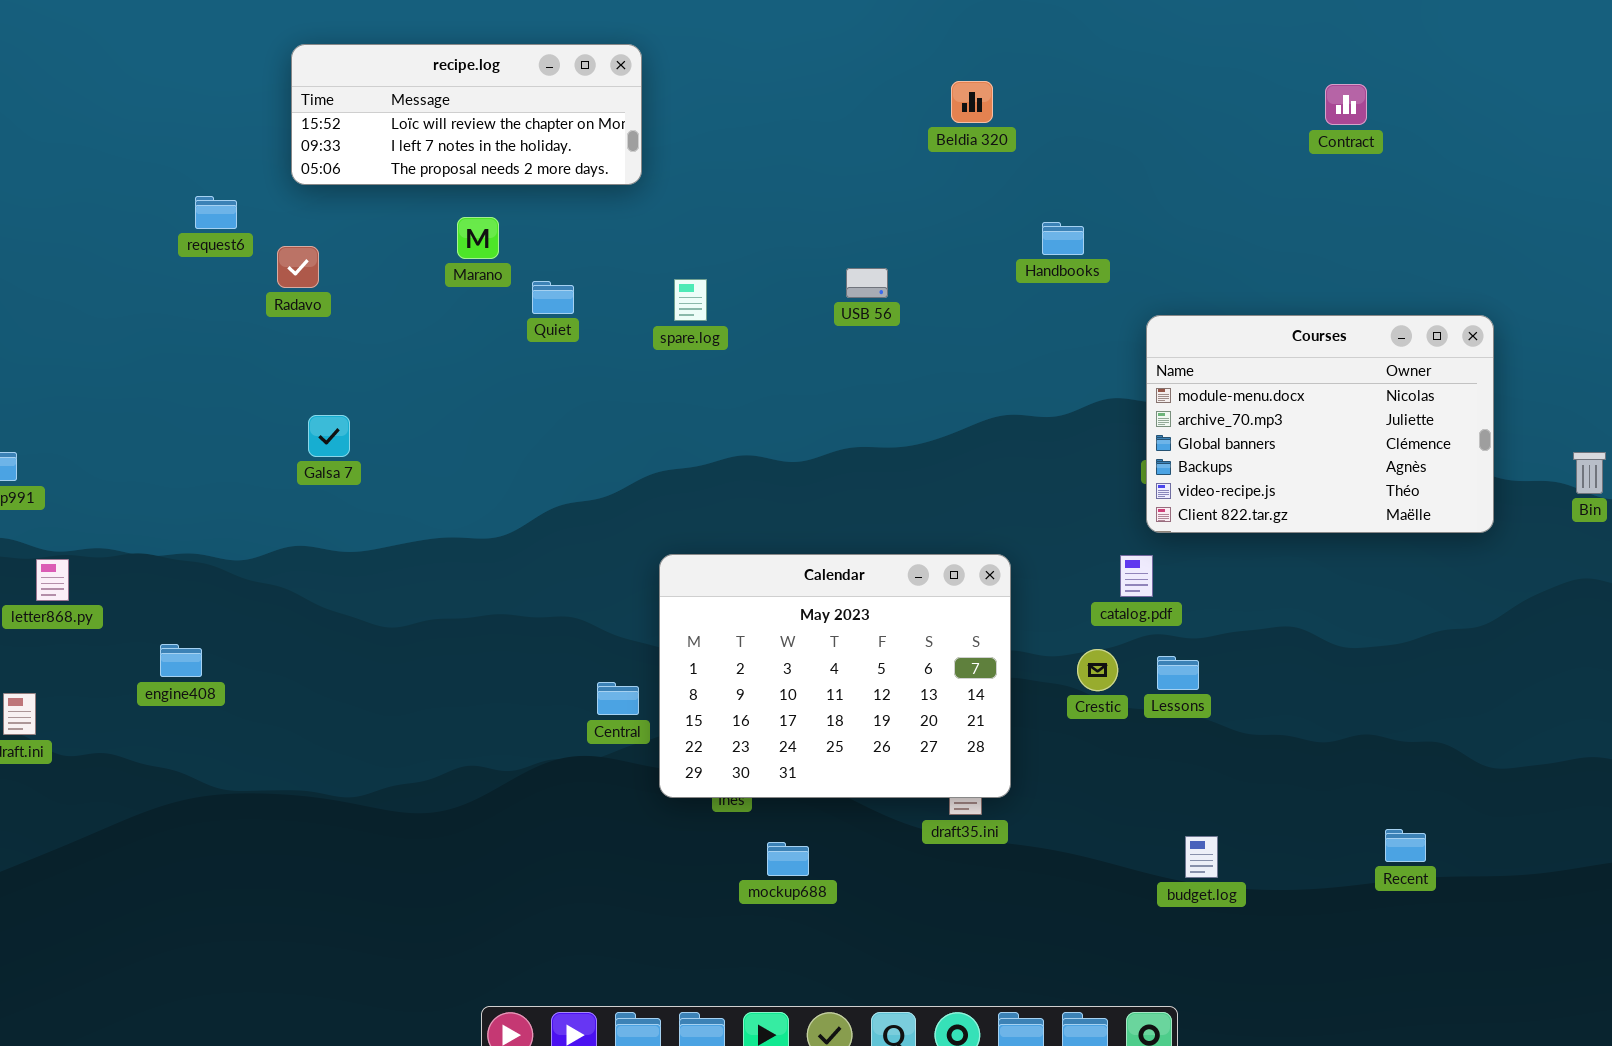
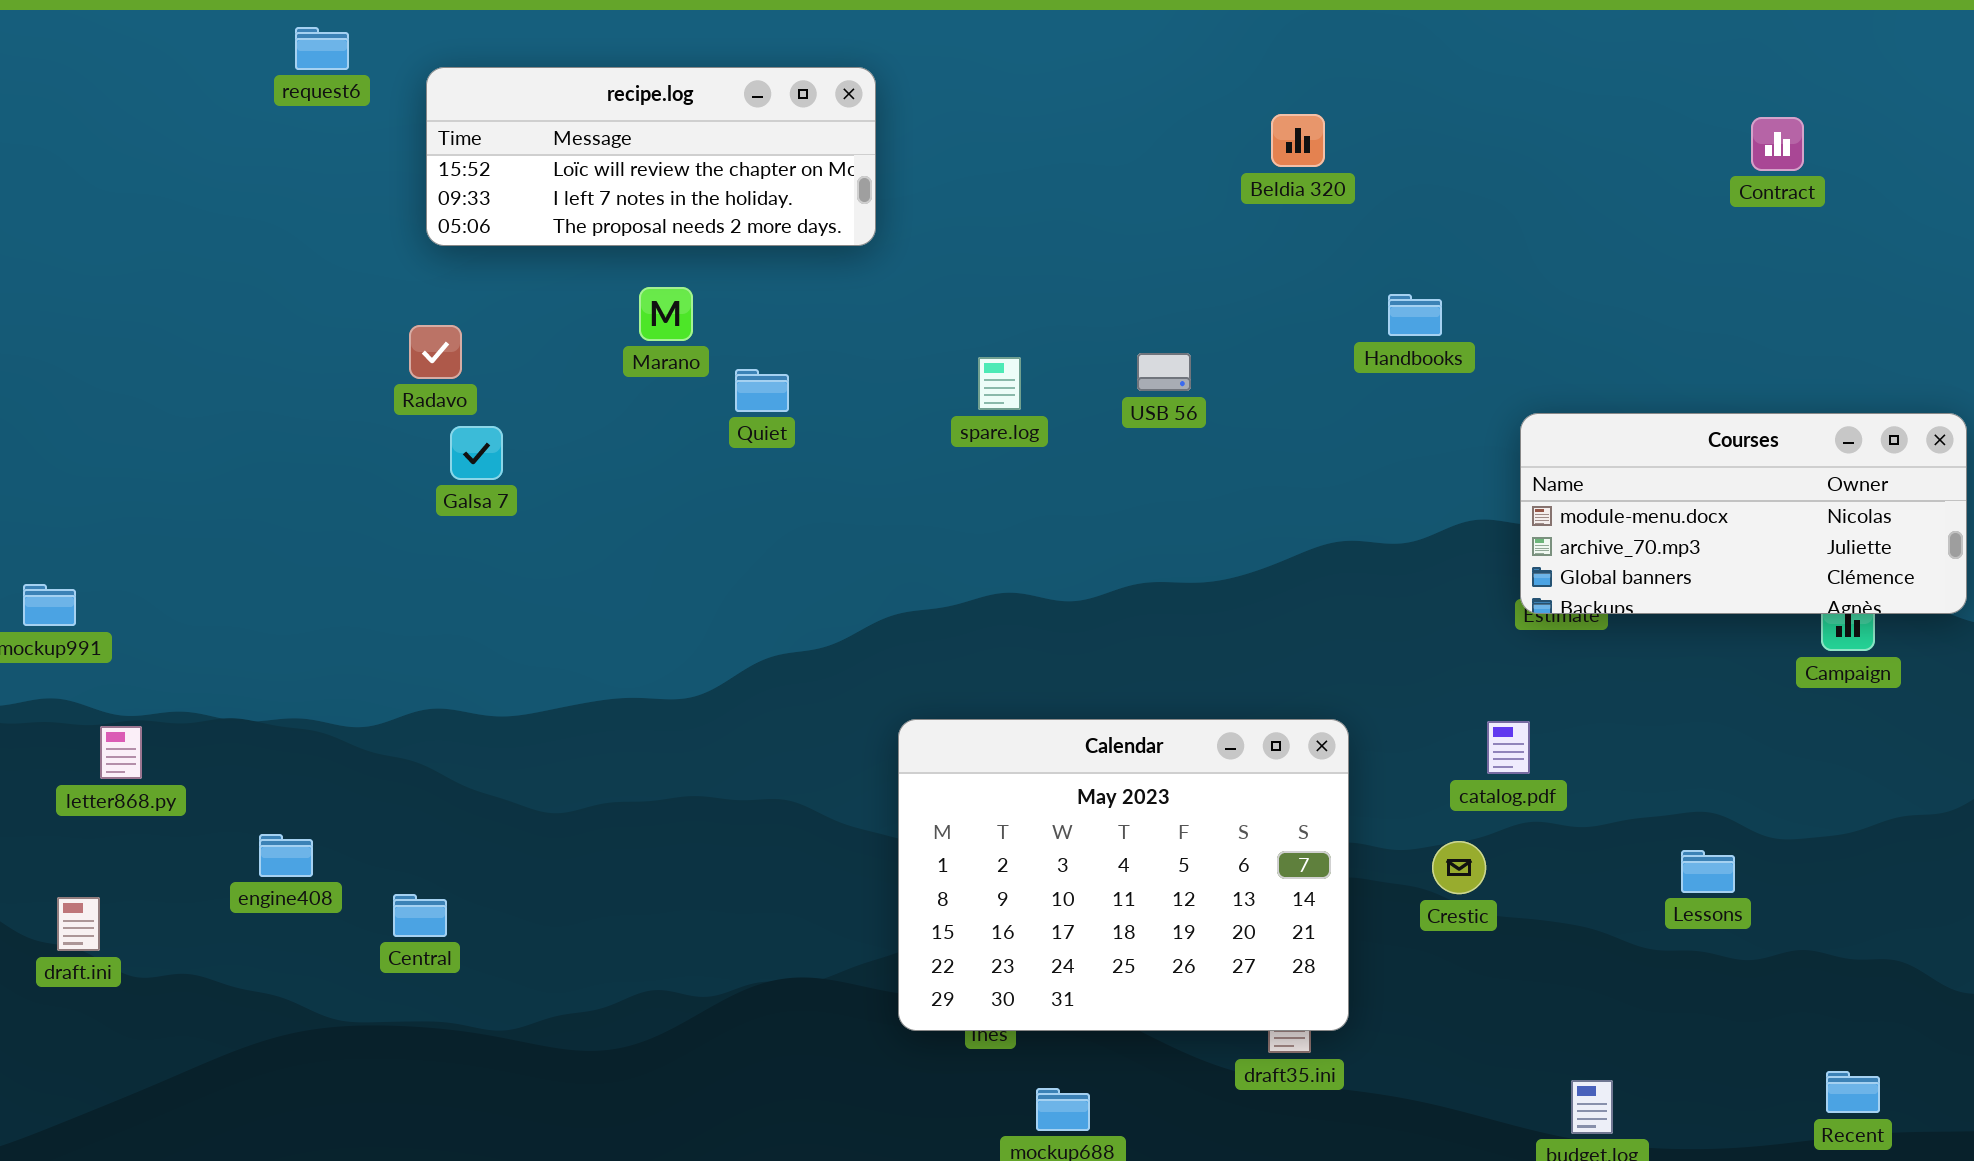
request6: [195,196,237,229] -> [295,27,349,70], moved
spare.log: [674,279,707,321] -> [978,357,1021,410], moved
Courses: [1146,315,1494,533] -> [1520,413,1967,614], resized
Galsa 7: [308,415,350,457] -> [450,426,503,480], moved
Lessons: [1157,656,1199,690] -> [1681,850,1735,893], moved
Central: [597,682,639,715] -> [393,894,447,937], moved

